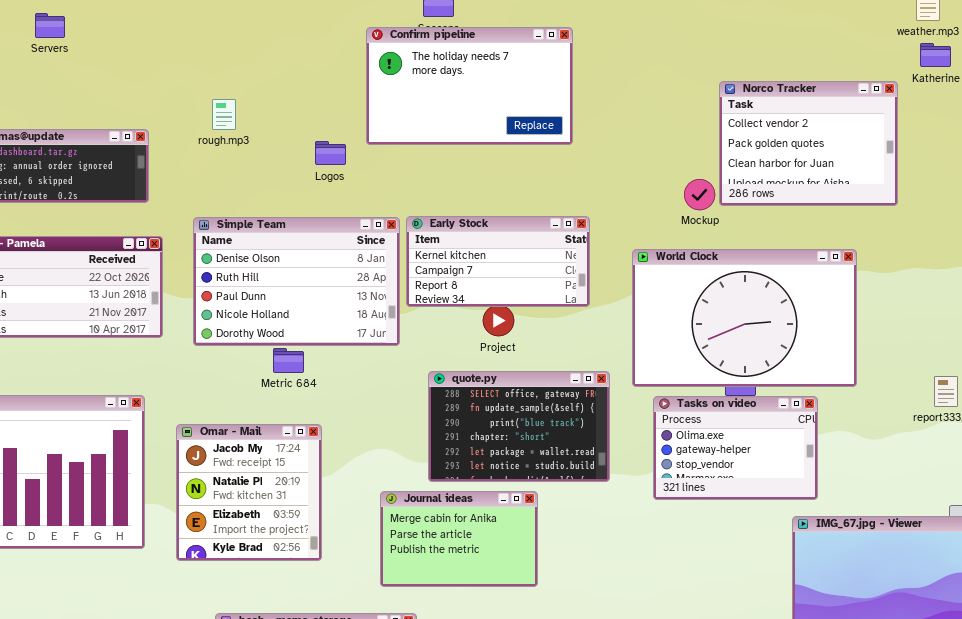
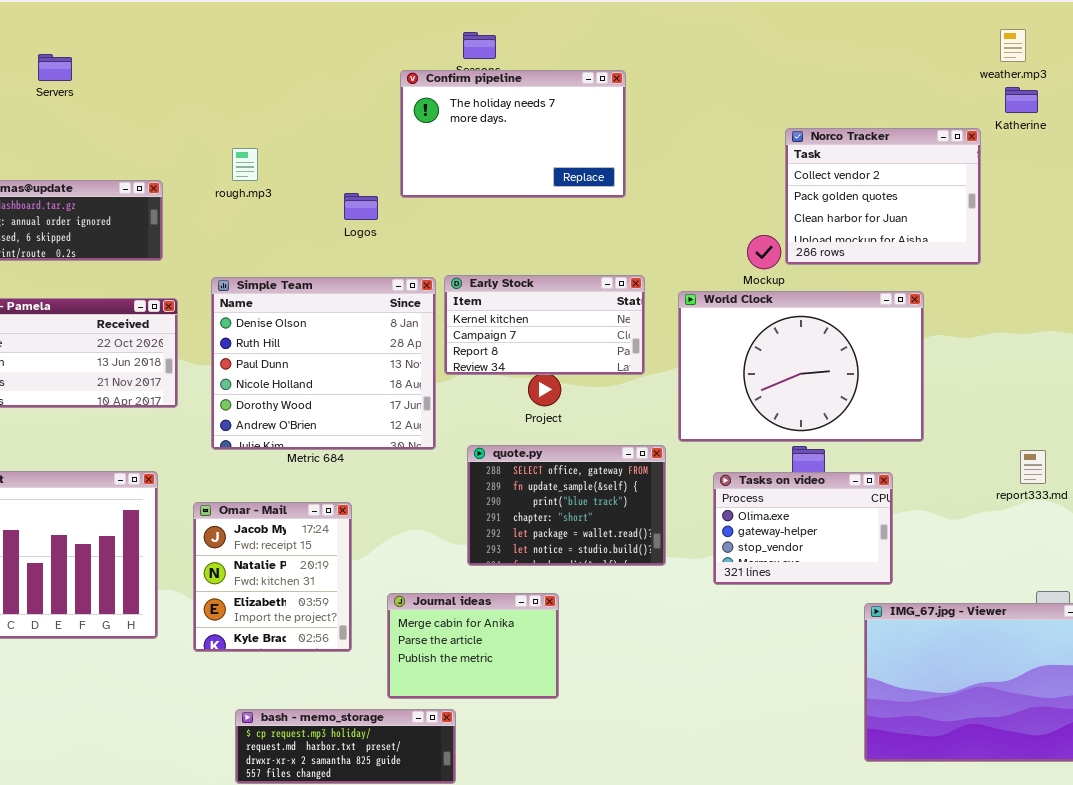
Simple Team: [193,217,400,346] -> [211,277,436,450], resized
World Clock: [632,249,857,387] -> [678,291,924,442], moved
Journal ideas: [380,491,538,587] -> [387,593,559,699], moved

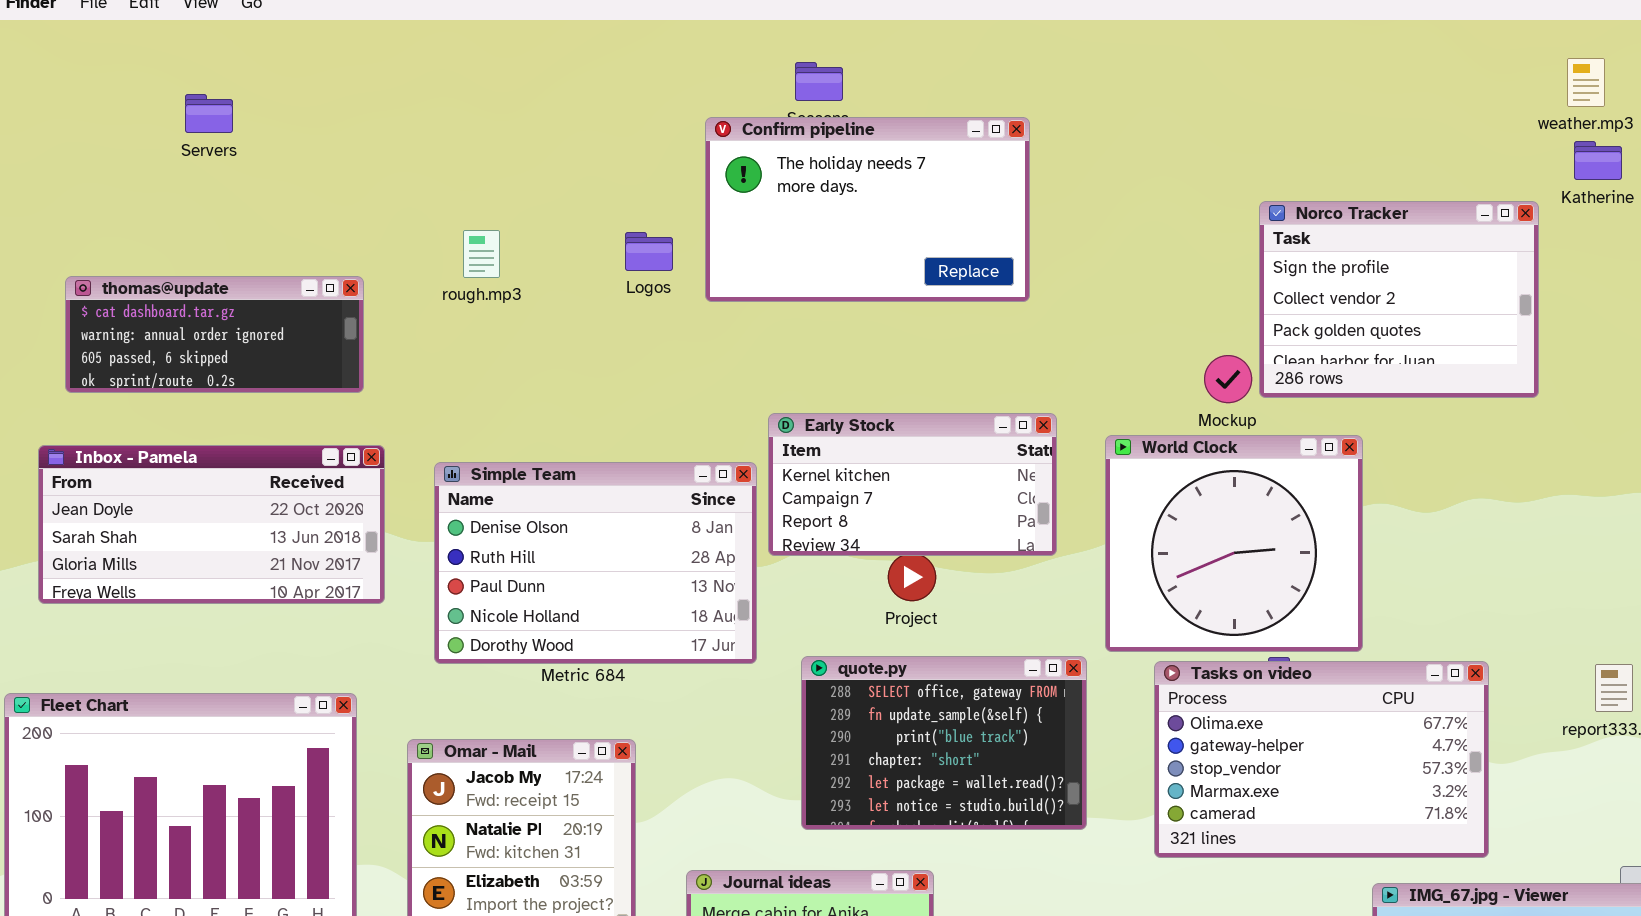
Norco Tracker: [785,128,981,265] -> [1259,201,1539,398], scrolled up 1 row
Logos: [344,193,378,220] -> [625,232,673,271], moved
Simple Team: [211,277,436,450] -> [434,462,757,664], resized
World Clock: [678,291,924,442] -> [1105,435,1363,652], resized
Tasks on video: [713,472,893,585] -> [1154,661,1489,858], resized

